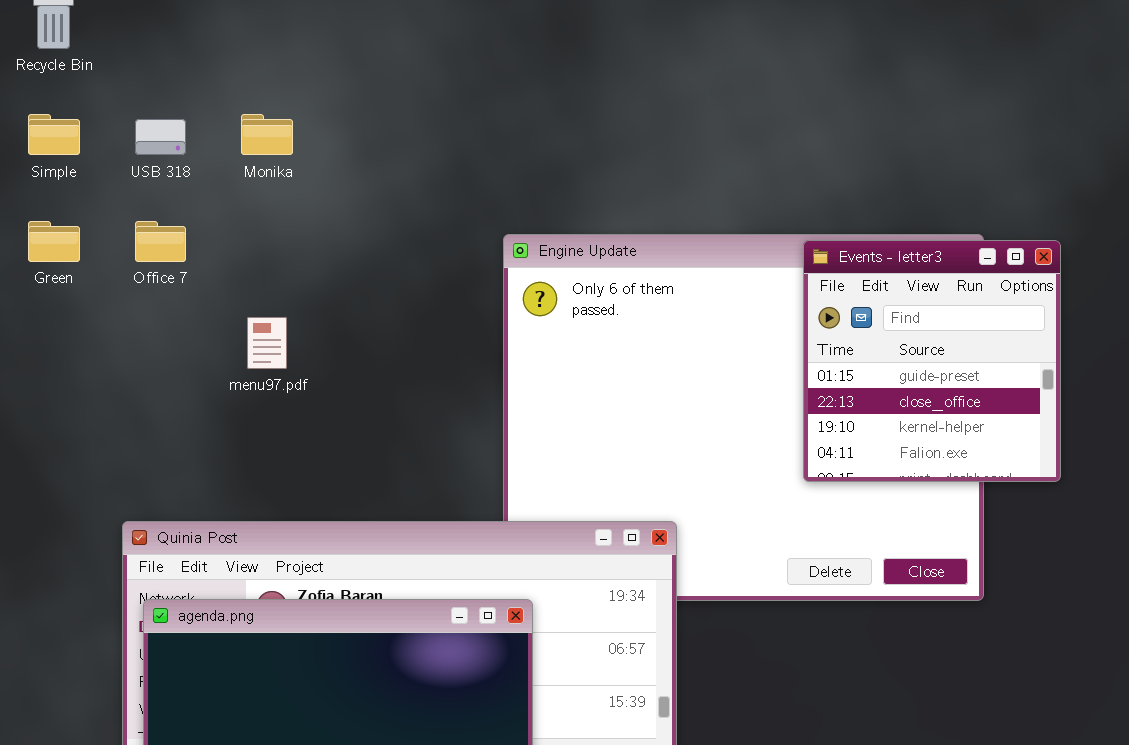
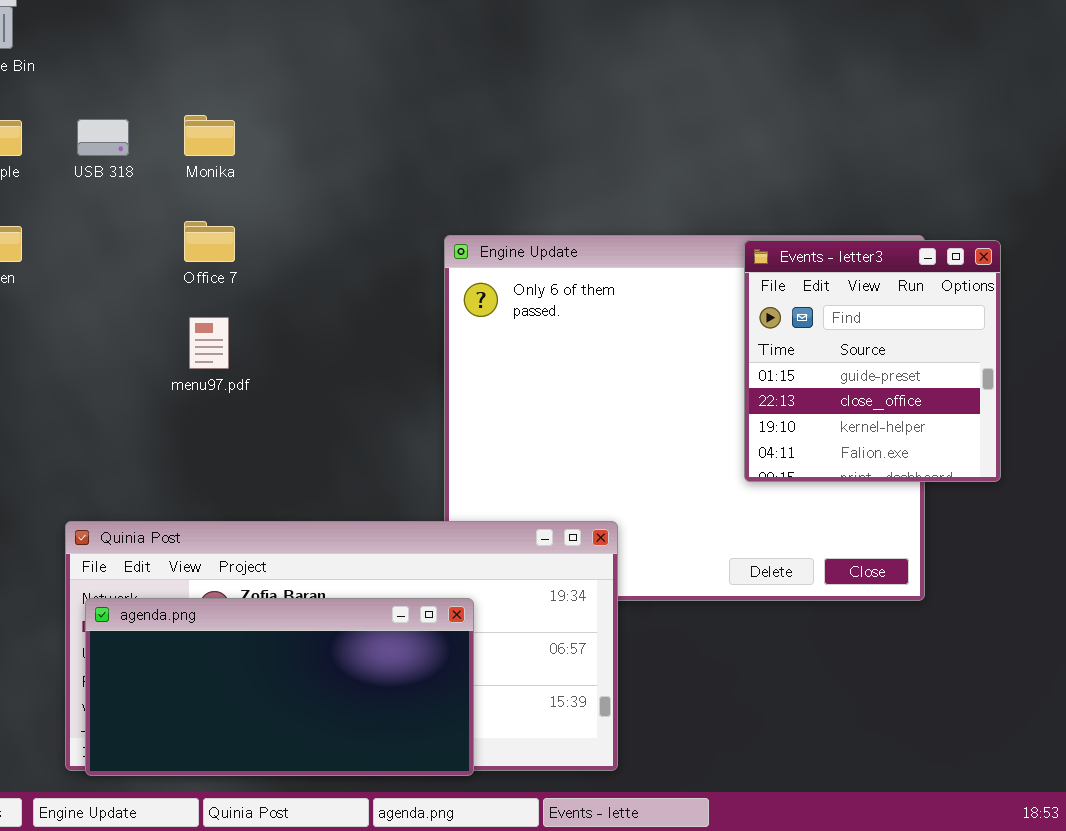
Office 7: [135,221,186,262] -> [184,221,235,262], moved

